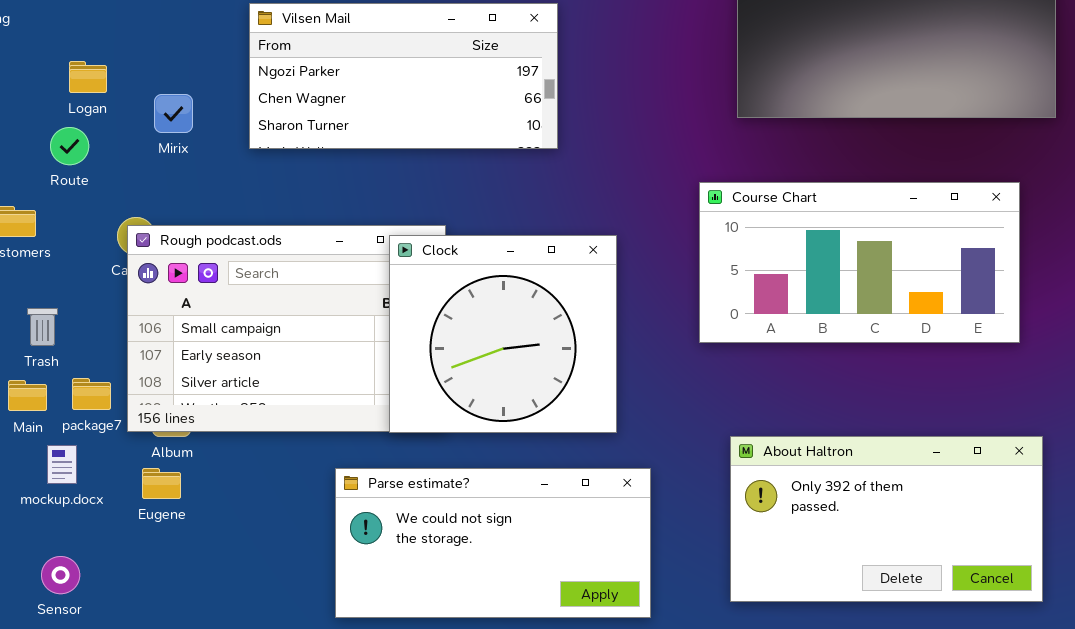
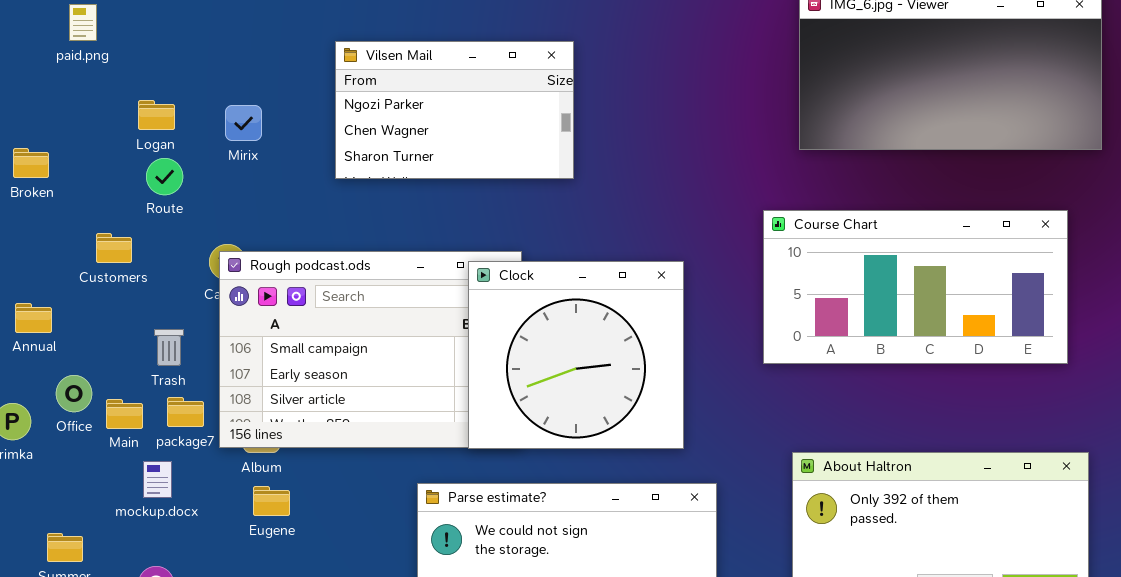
Vilsen Mail: [249,3,558,149] -> [335,41,574,179], resized
Logan: [69,61,107,93] -> [138,100,175,130], moved
Mirix: [154,94,193,133] -> [225,105,262,141], moved
Trash: [27,308,58,346] -> [154,329,184,366], moved
Eugene: [142,468,181,499] -> [253,486,290,516], moved

